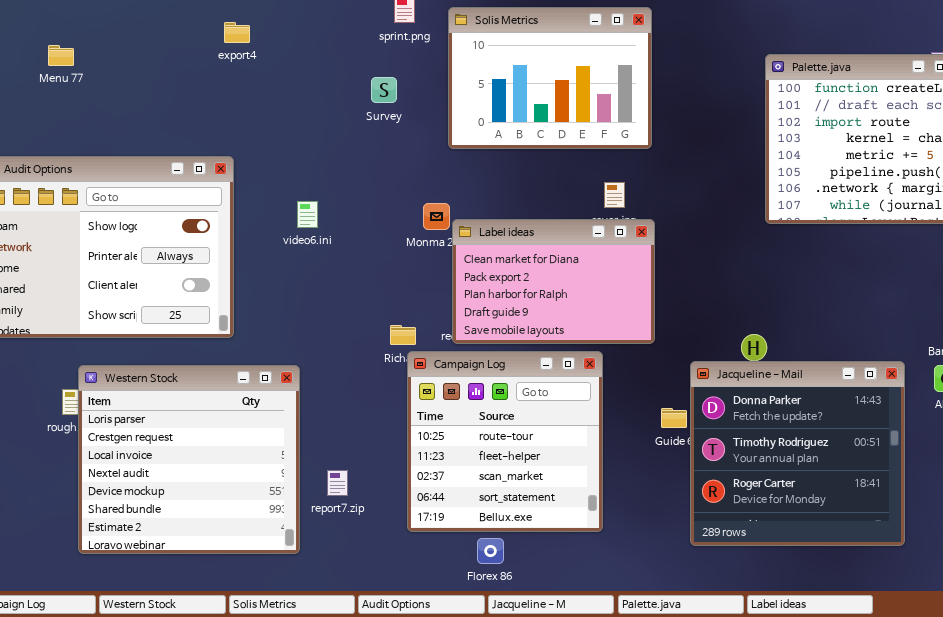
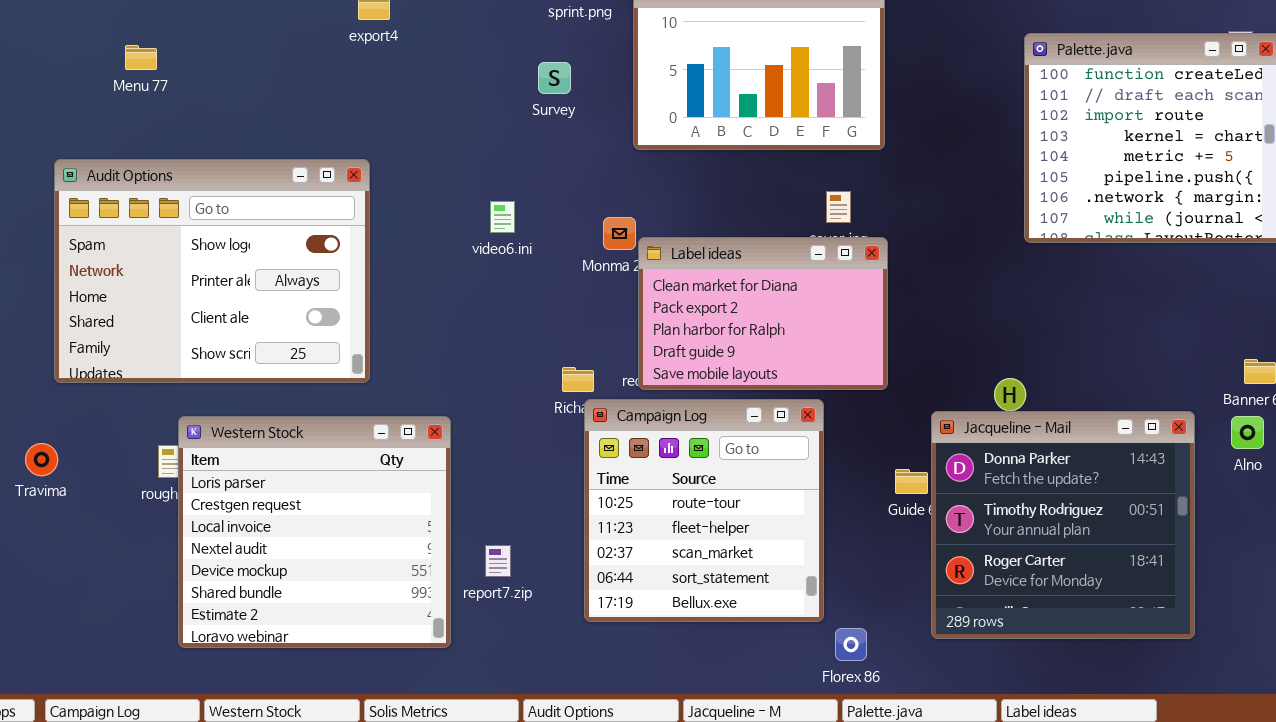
Menu 77: [48,45,74,66] -> [125,45,157,70], moved
video6.ini: [297,201,318,228] -> [490,201,515,233], moved
Florex 86: [477,538,504,564] -> [835,628,867,661], moved

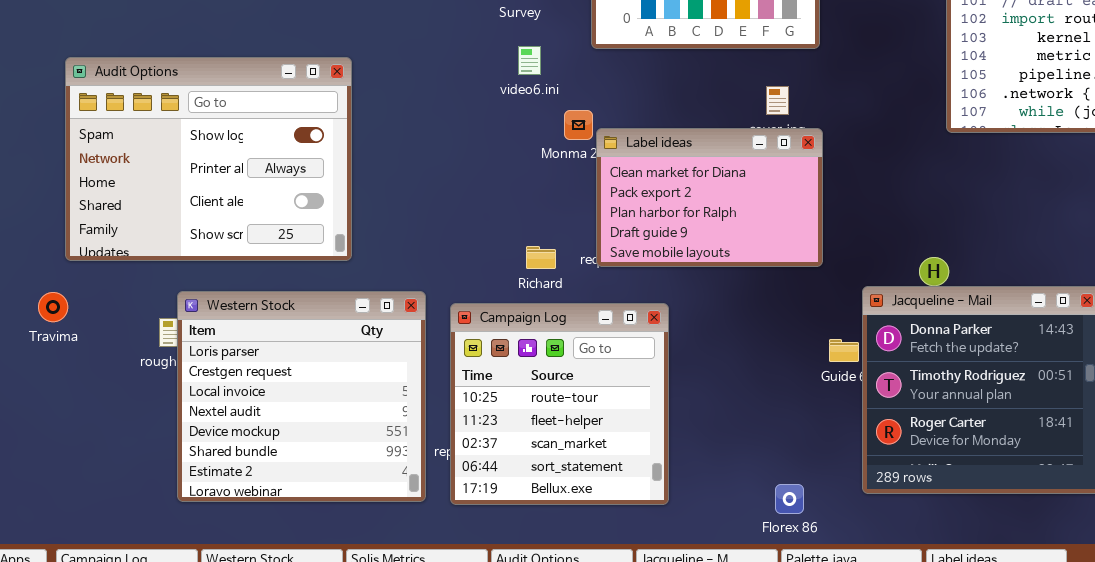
video6.ini: [490,201,515,233] -> [518,46,541,75], moved
Campaign Log: [584,399,824,622] -> [450,303,669,505], moved
Travima: [25,443,58,476] -> [38,292,68,322], moved

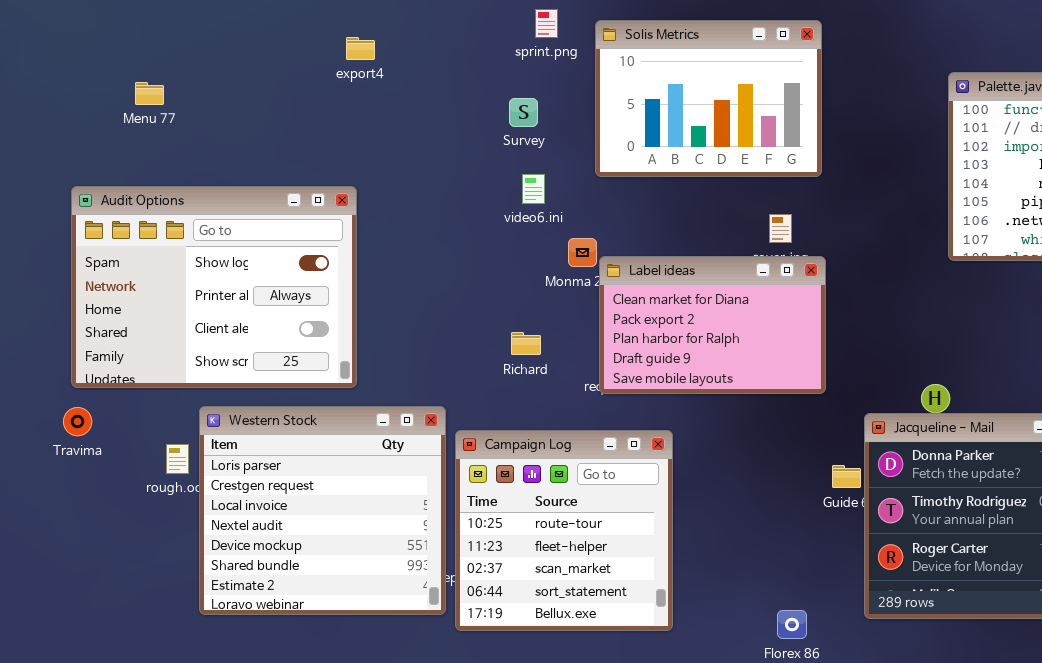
Richard: [526,246,556,269] -> [511,332,541,355], moved
Western Stock: [177,291,426,502] -> [199,406,446,615], moved
Travima: [38,292,68,322] -> [63,407,92,436], moved

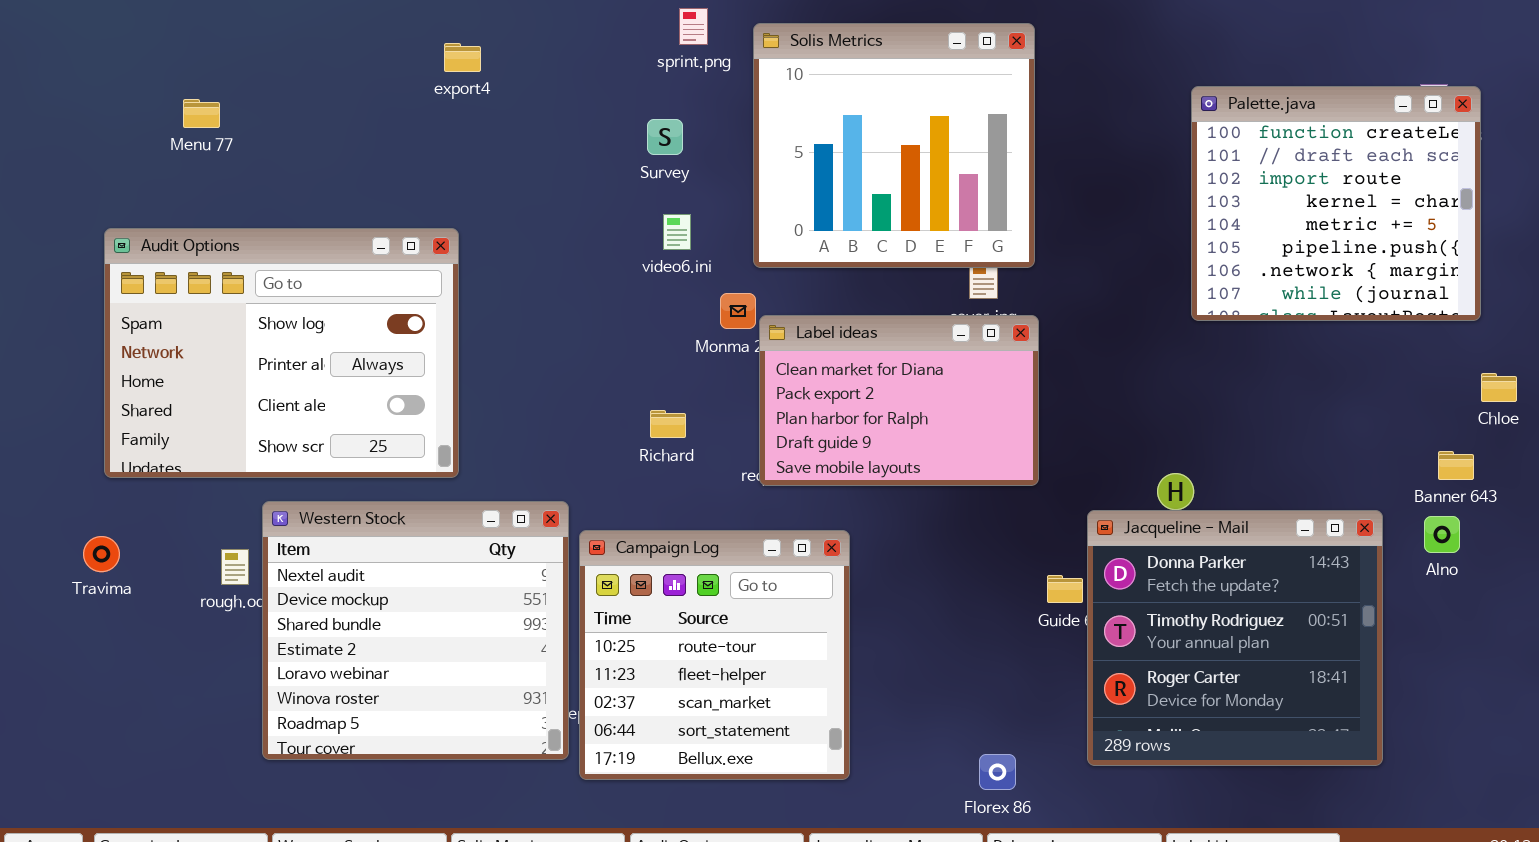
Solis Metrics: [595,20,822,177] -> [753,23,1035,268], resized
Western Stock: [199,406,446,615] -> [262,501,569,760], scrolled down 3 rows
Travima: [63,407,92,436] -> [83,536,120,572], moved

